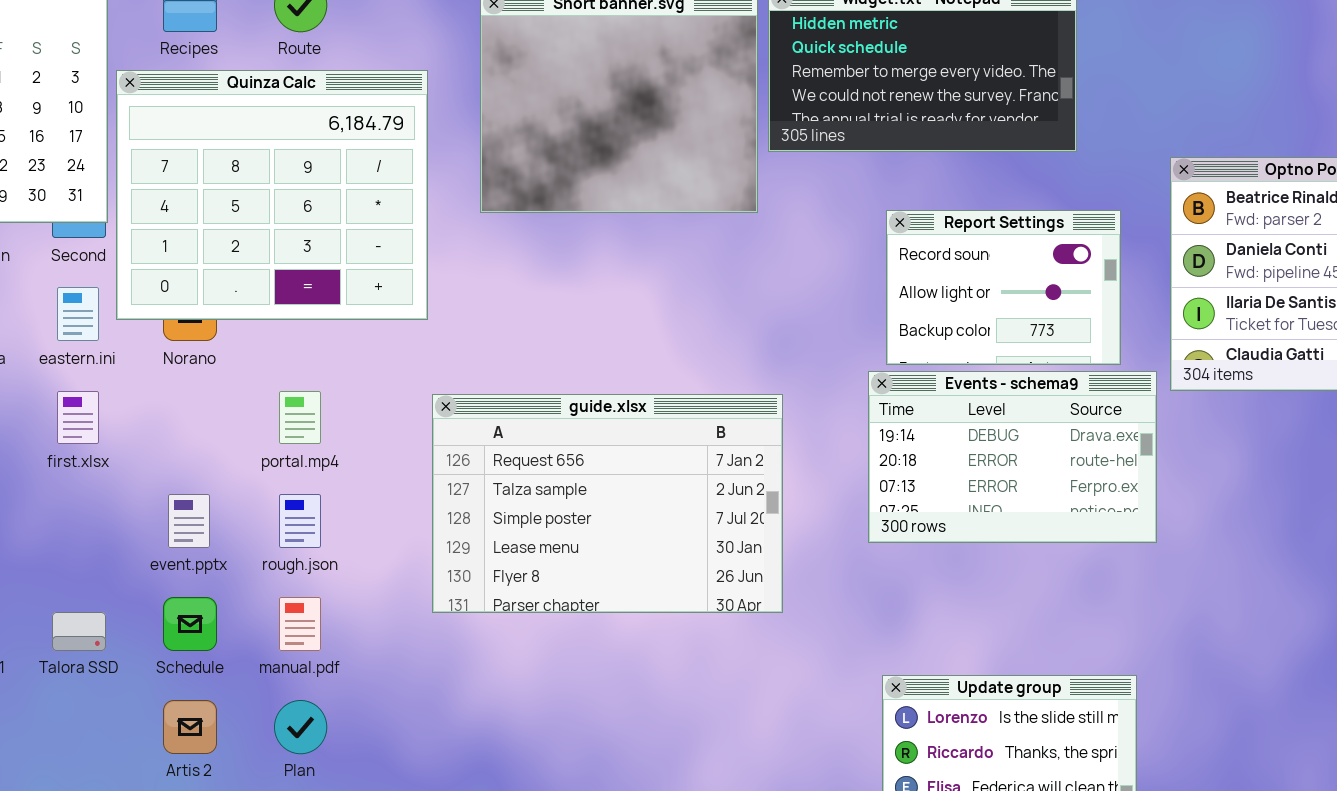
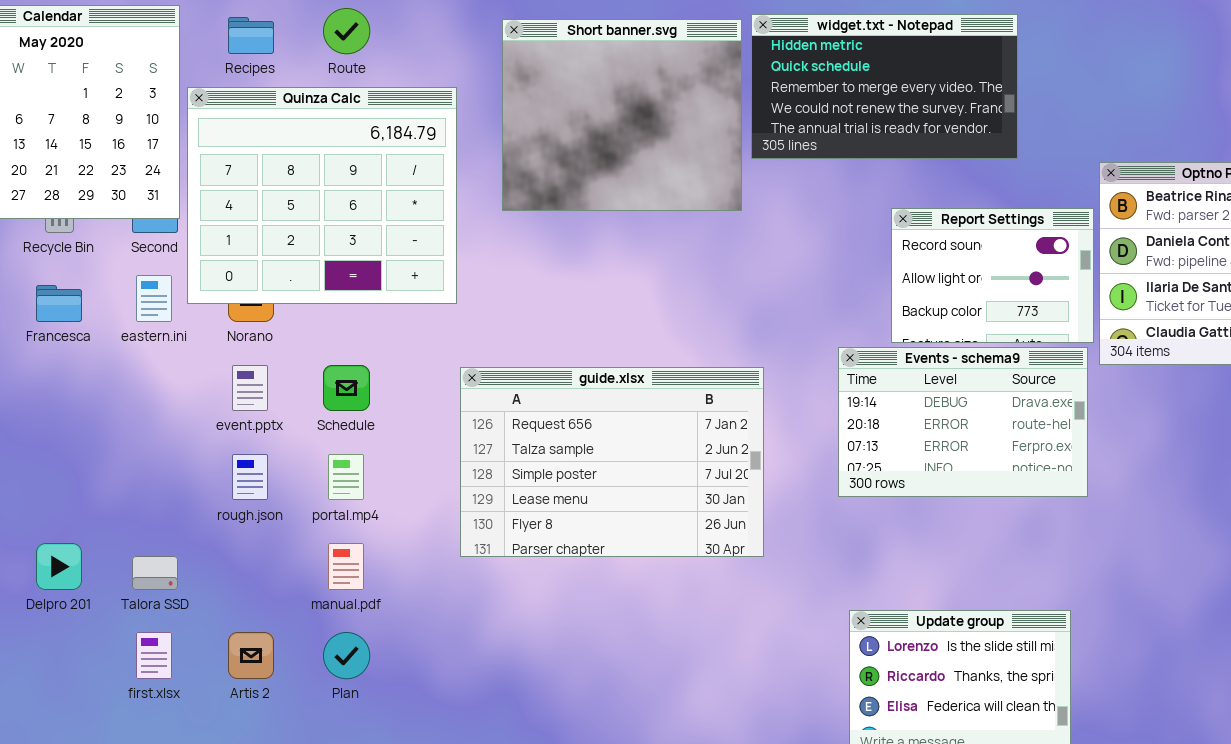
Report Settings: [886,210,1121,365] -> [891,208,1094,343], moved
first.xlsx: [57,391,99,444] -> [136,632,172,679], moved
portal.mp4: [279,391,321,444] -> [328,454,364,500], moved
event.pptx: [168,494,210,548] -> [232,365,268,411], moved
rough.json: [279,494,321,548] -> [232,454,268,500], moved
Schedule: [163,597,217,651] -> [323,365,370,411], moved

